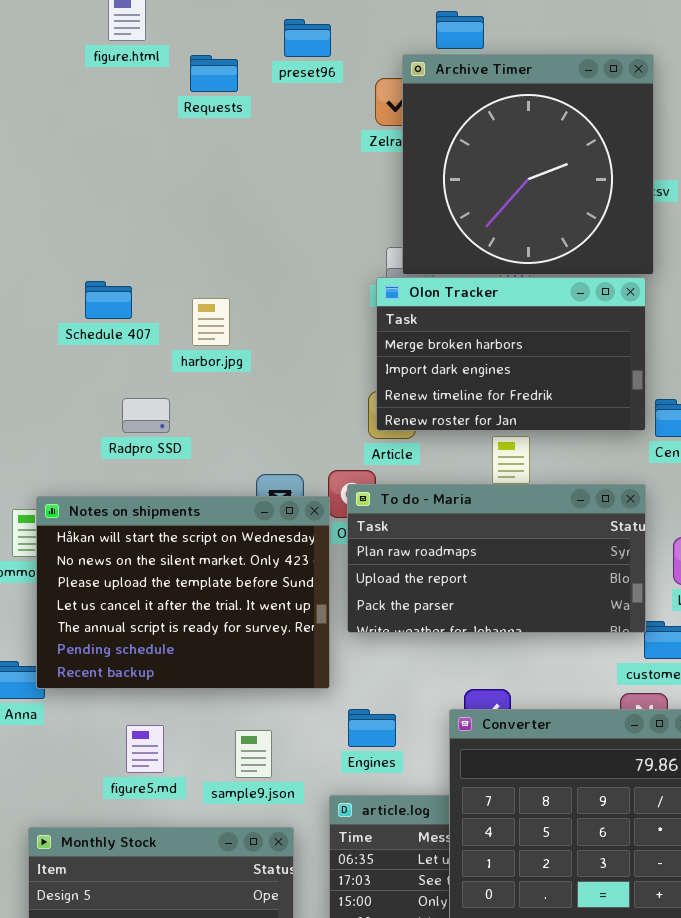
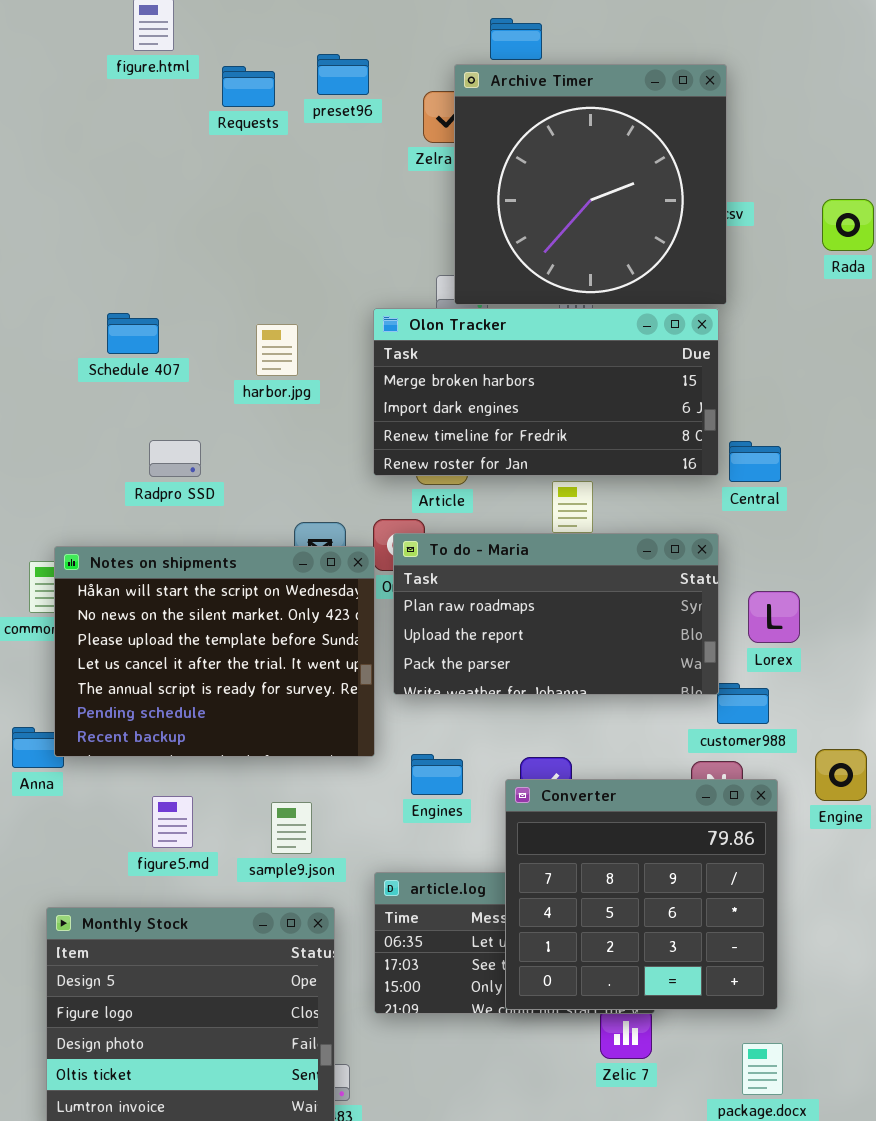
preset96: [284,19,331,57] -> [317,54,369,95], moved
Olon Tracker: [376,277,646,431] -> [373,308,719,476], resized
harbor.jpg: [192,298,230,346] -> [256,324,298,376], moved
Engines: [348,709,396,747] -> [411,754,463,795], moved

